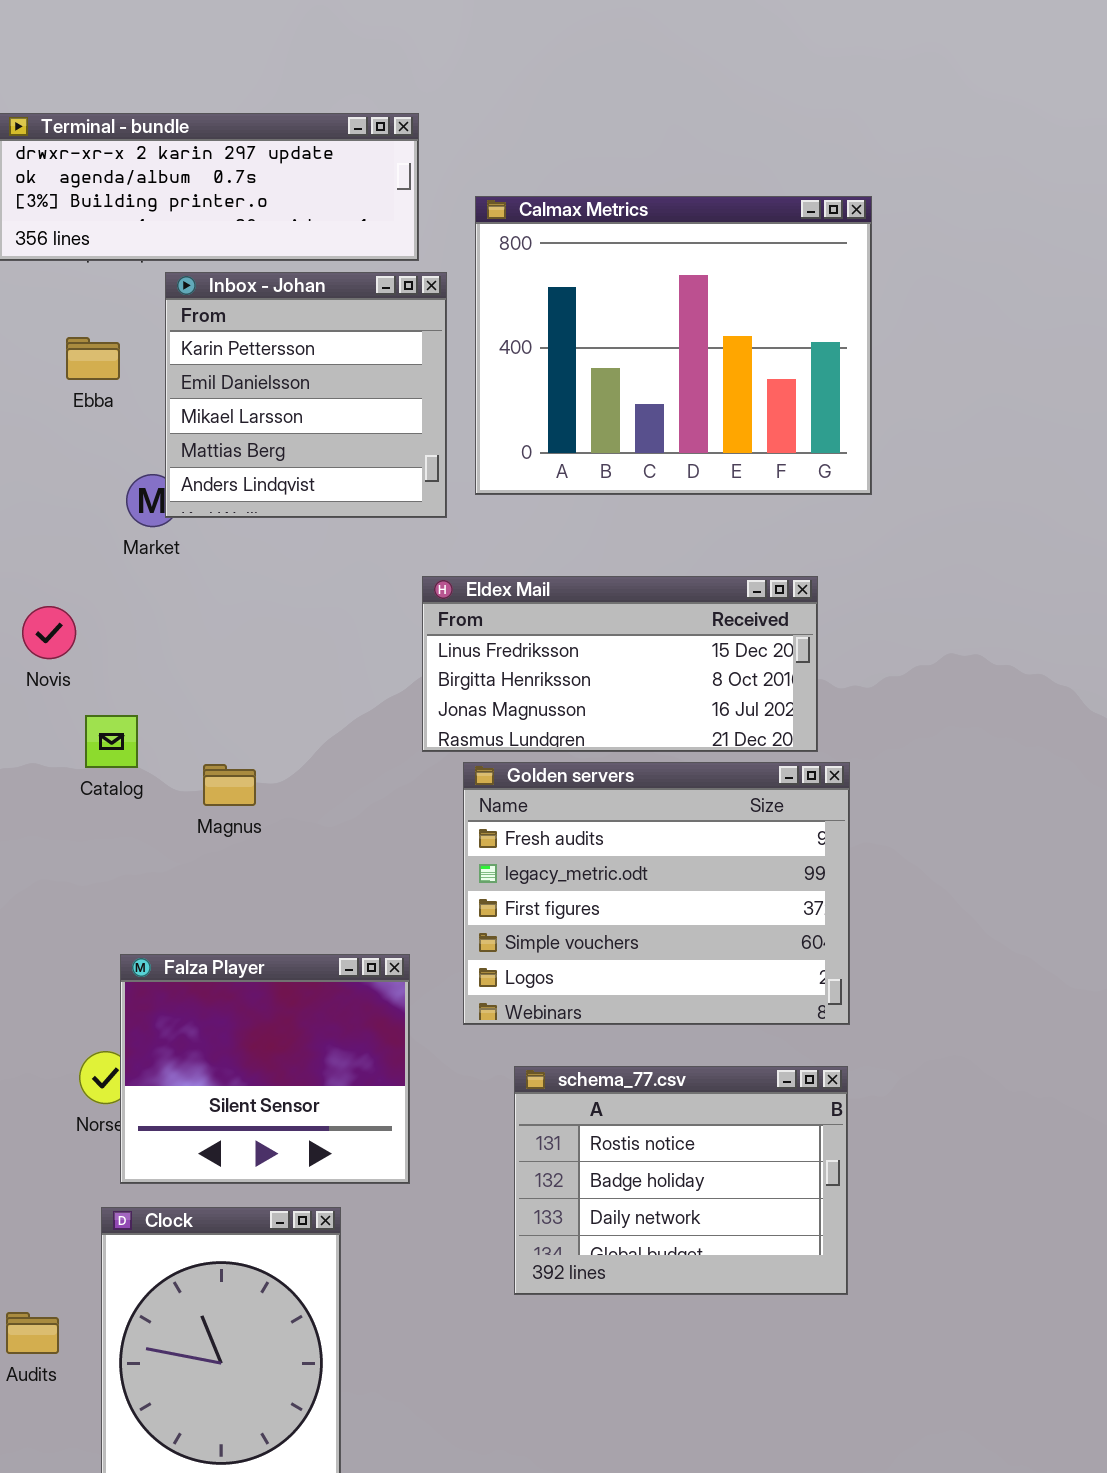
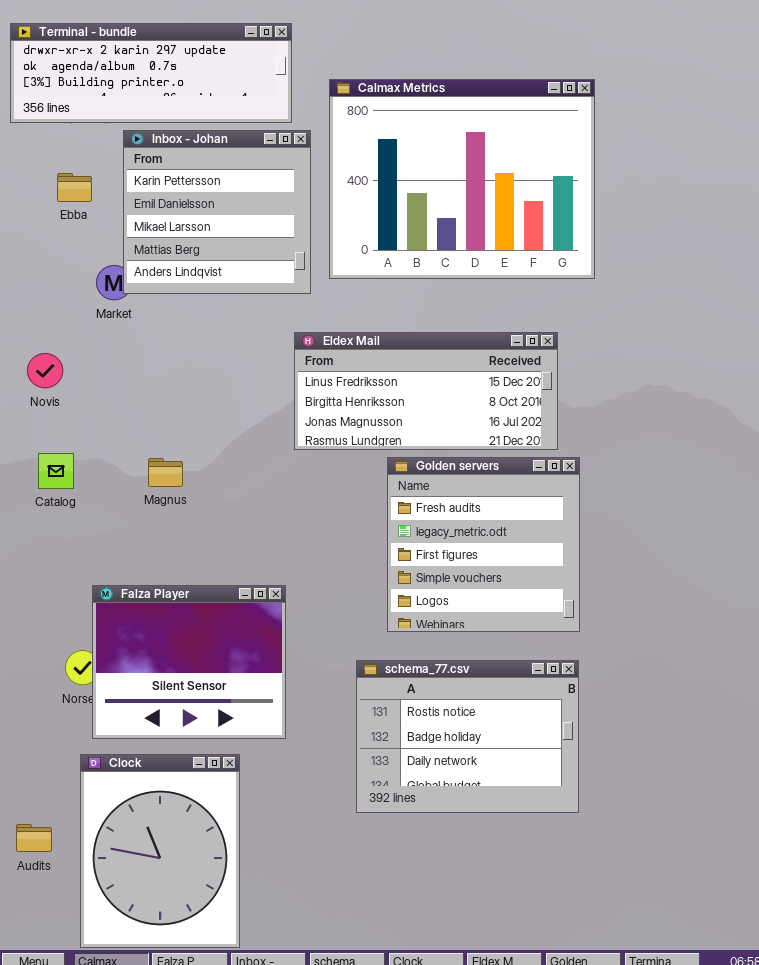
Catalog: [85,715,138,768] -> [38,453,74,489], moved
Golden servers: [463,762,850,1025] -> [387,457,580,632], resized

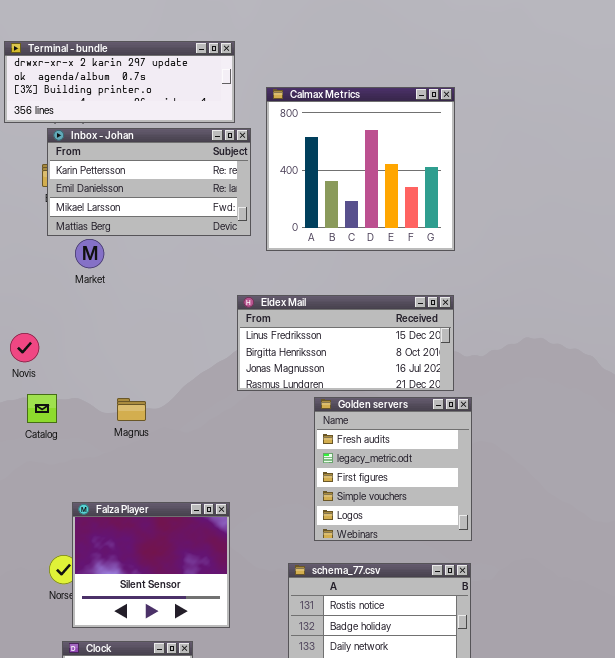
Calmax Metrics: [329,79,595,279] -> [266,87,455,251], resized
Inbox - Johan: [123,130,311,294] -> [47,128,251,236], resized
Novis: [27,353,63,388] -> [10,333,39,362], moved

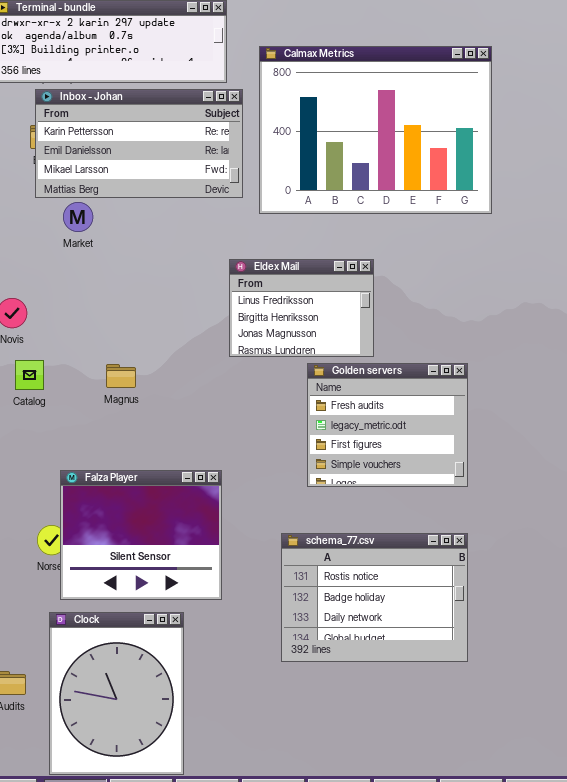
Calmax Metrics: [266,87,455,251] -> [259,46,492,214], resized
Eldex Mail: [237,295,454,391] -> [229,259,374,357], resized
Golden servers: [314,397,472,541] -> [307,363,468,487], resized

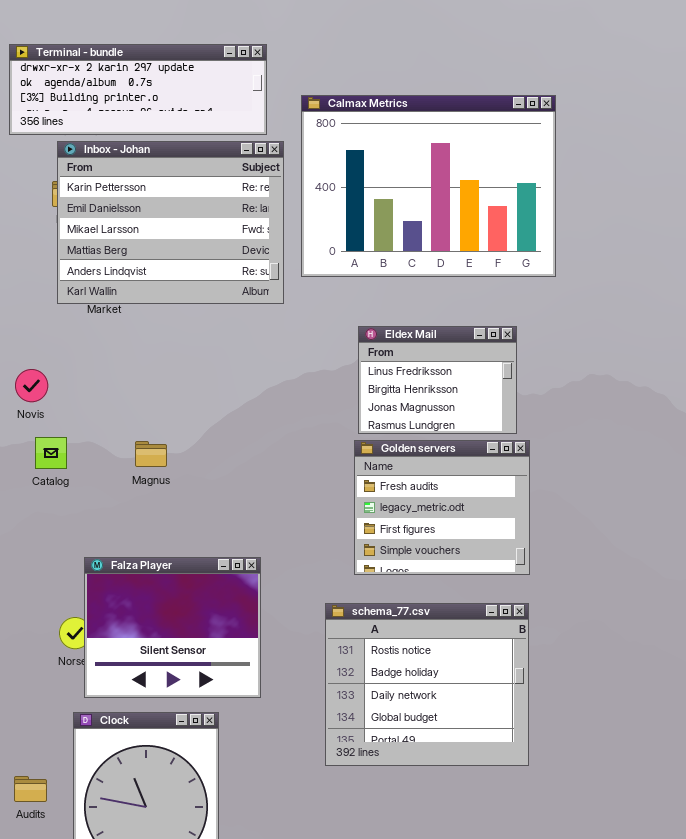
Inbox - Johan: [35,89,243,198] -> [57,141,284,304], resized
Eldex Mail: [229,259,374,357] -> [358,326,517,434], moved
schema_77.csv: [281,533,468,662] -> [325,603,529,766], resized

